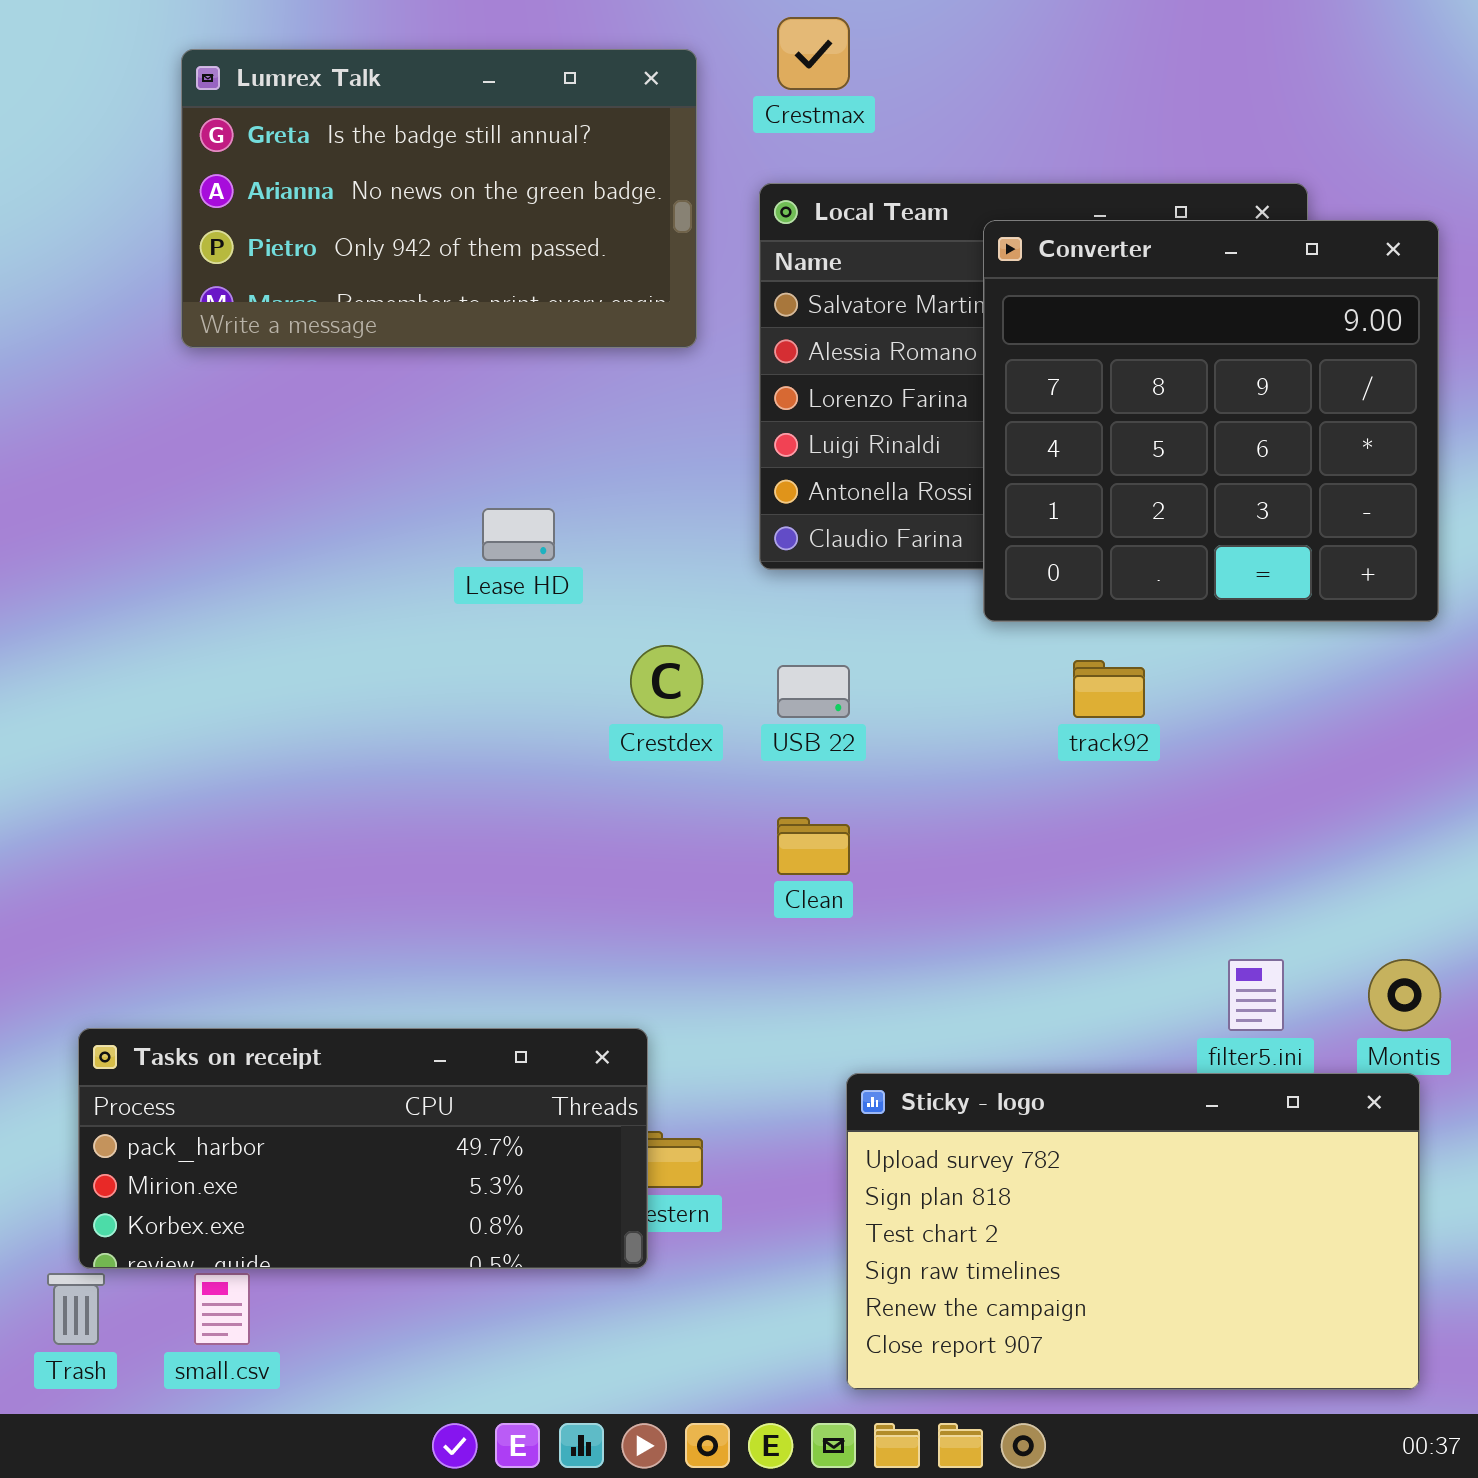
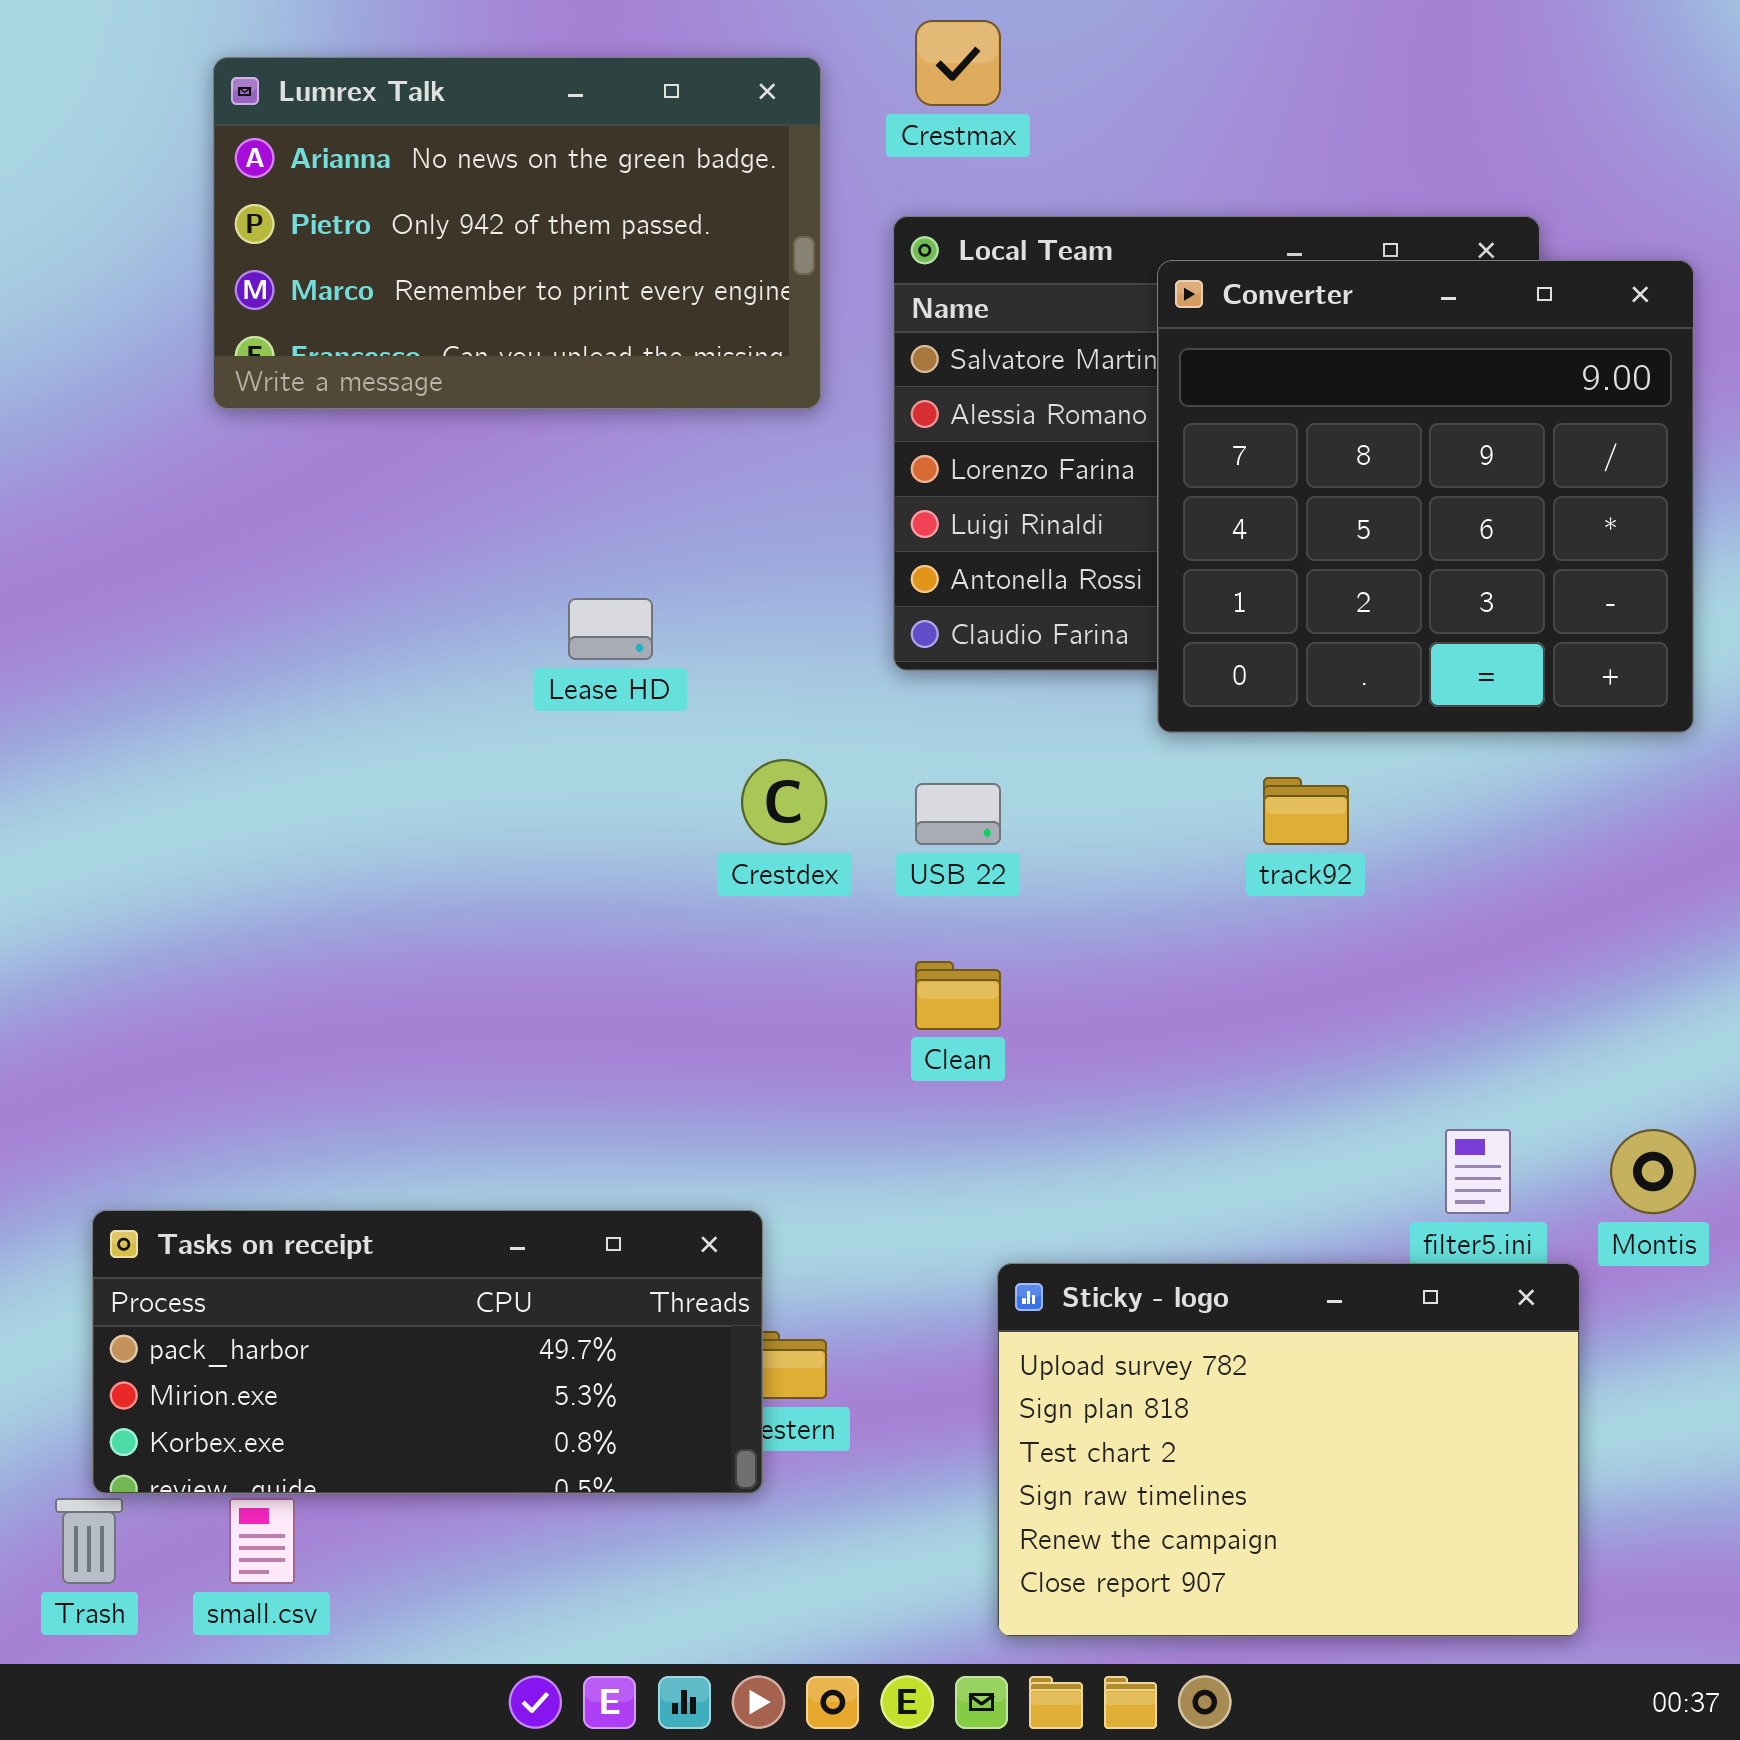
Lumrex Talk: [181,49,697,348] -> [213,57,821,409], scrolled down 1 row
Sticky - logo: [846,1073,1420,1390] -> [997,1263,1580,1637], resized

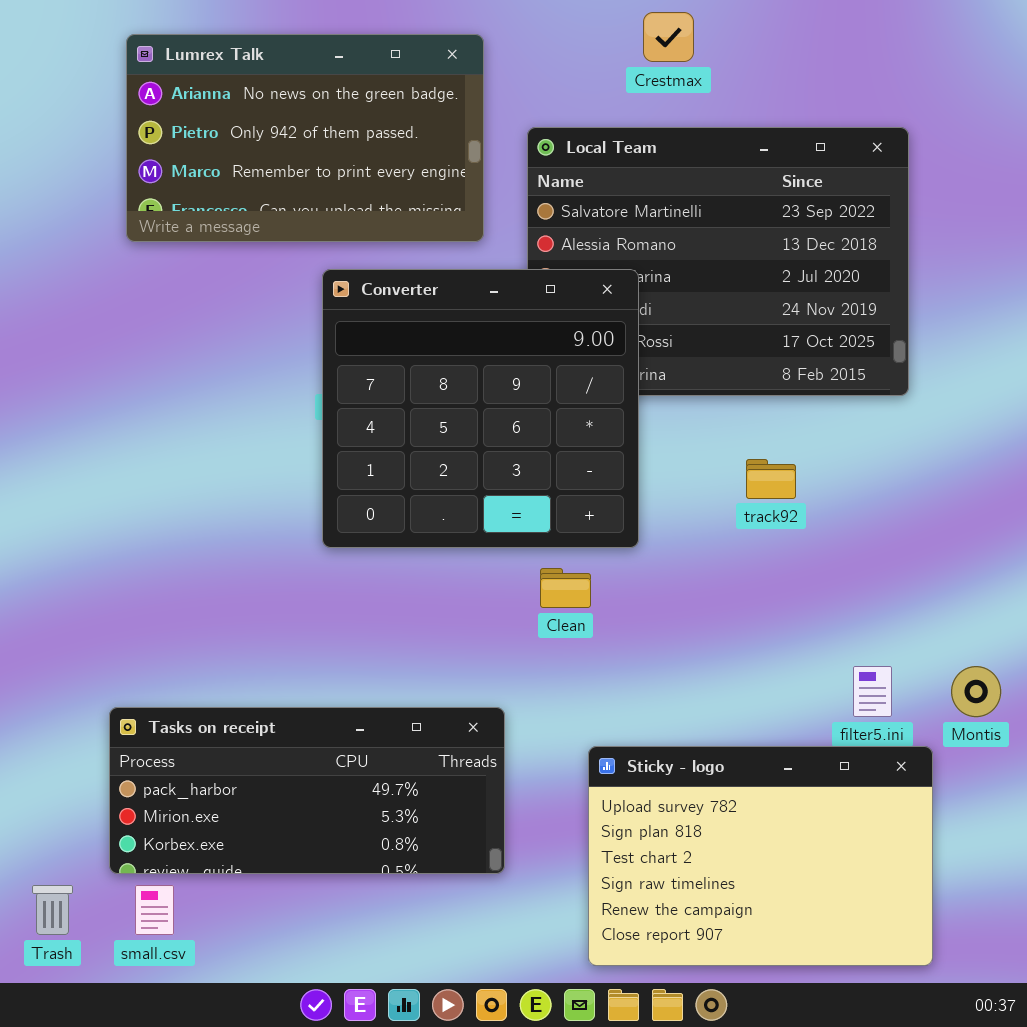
Crestmax: [915,20,1001,106] -> [643,12,694,62], moved
Converter: [1157,260,1694,733] -> [322,269,639,548], moved
Tasks on receipt: [92,1210,763,1494] -> [109,707,505,874], moved

